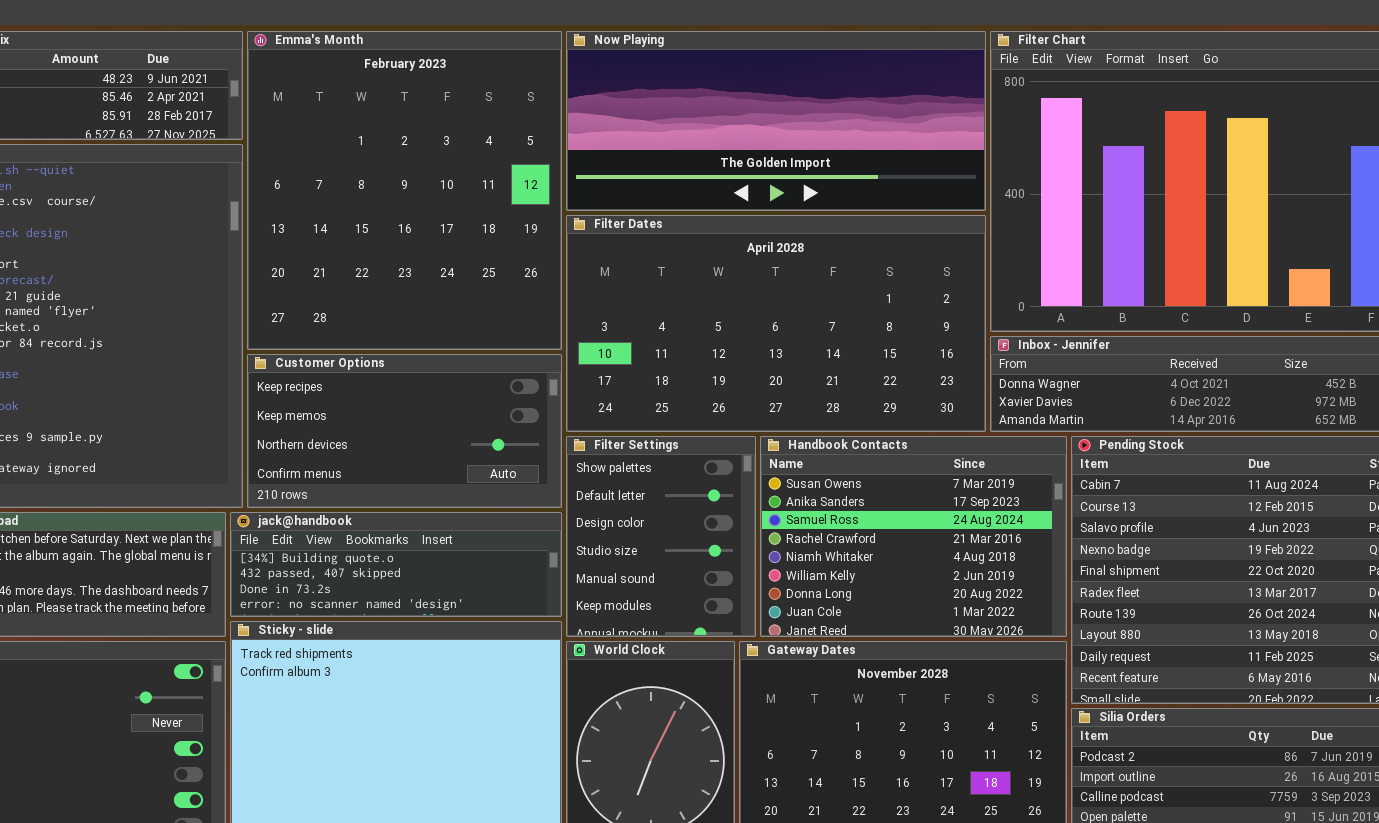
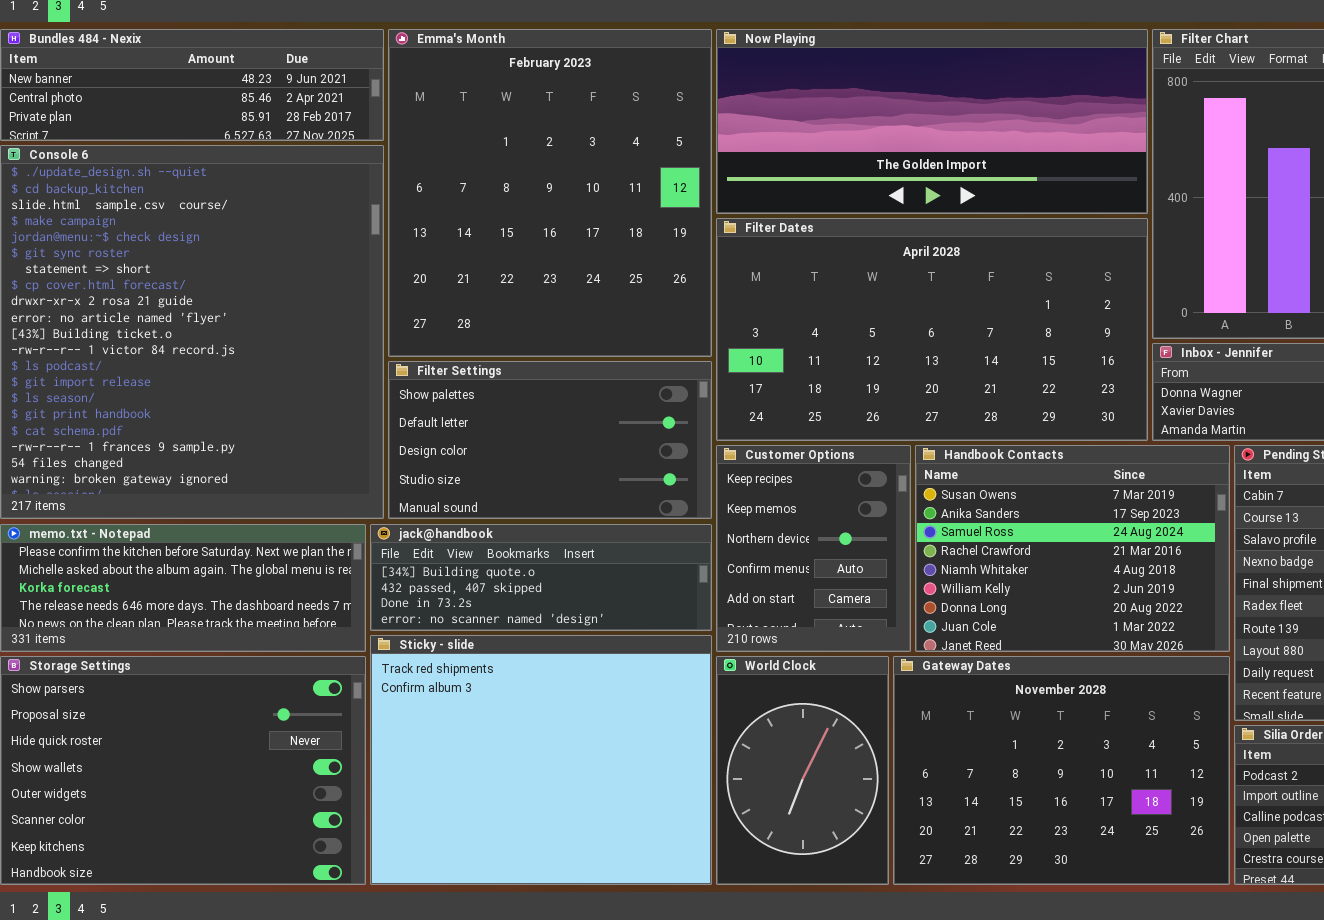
Customer Options: [247,354,562,508] -> [716,445,911,652], moved, resized
Filter Settings: [566,436,756,637] -> [388,361,712,519], moved, resized

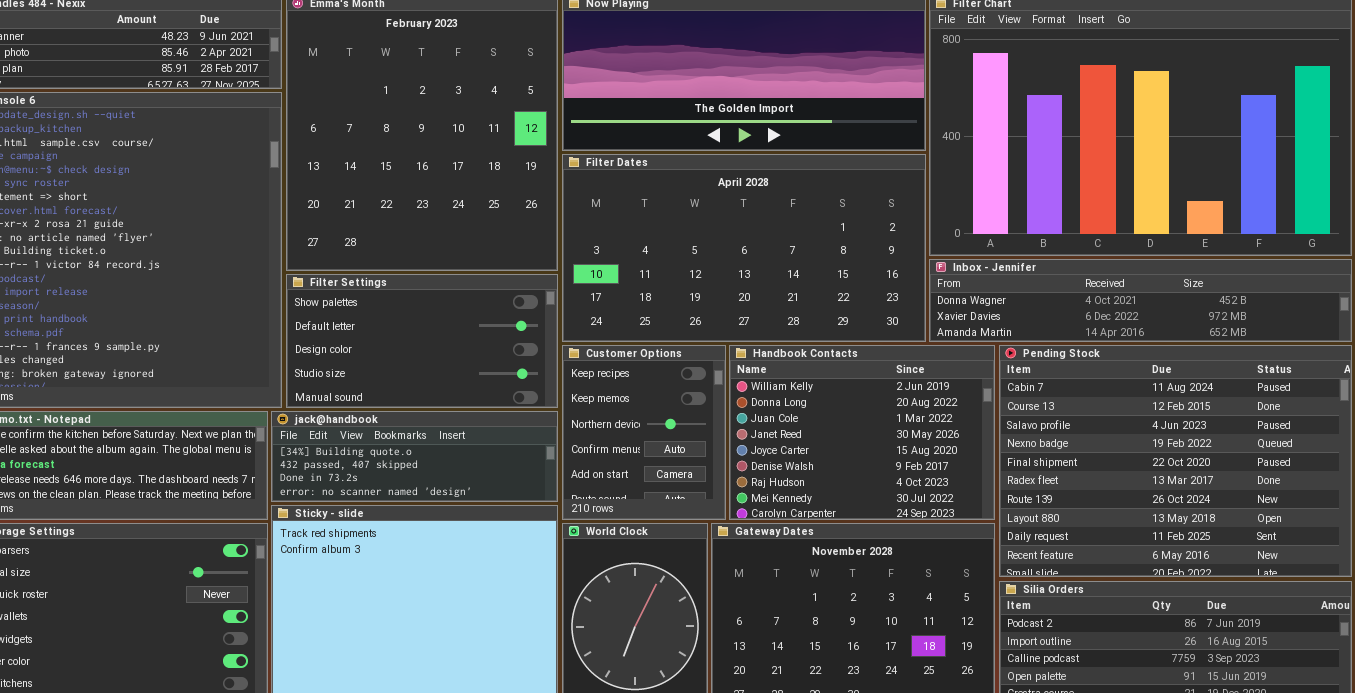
Handbook Contacts: [915,445,1230,652] -> [729,345,995,520], scrolled down 5 rows

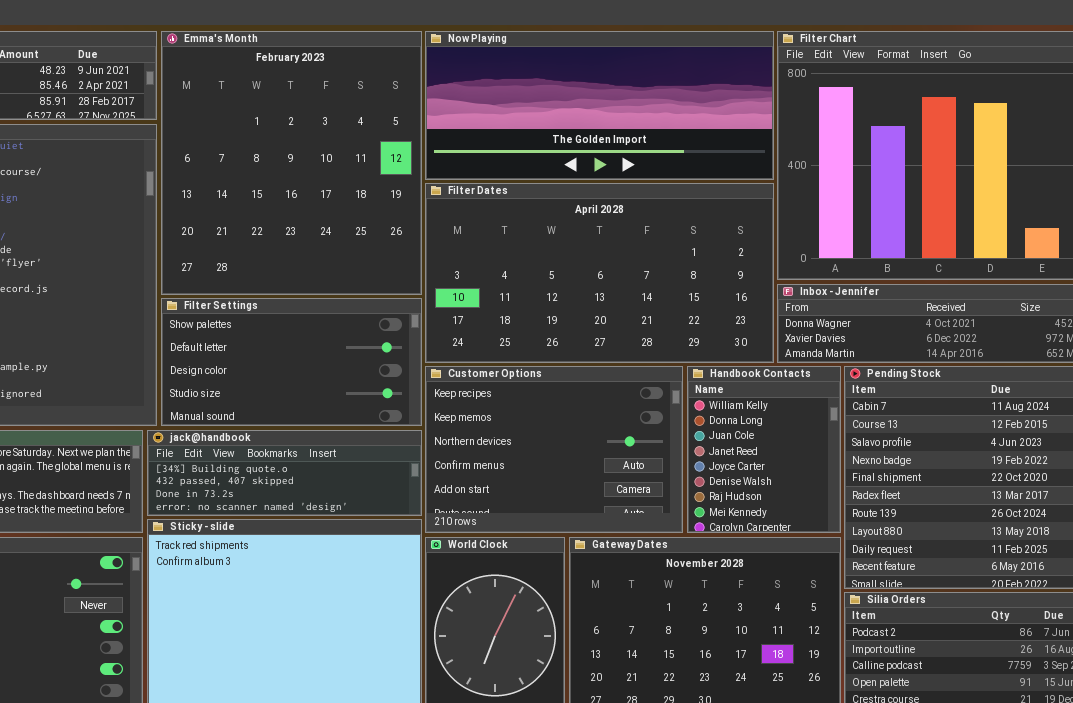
Customer Options: [562,345,726,520] -> [425,366,683,533], resized
Handbook Contacts: [729,345,995,520] -> [687,366,841,533], resized

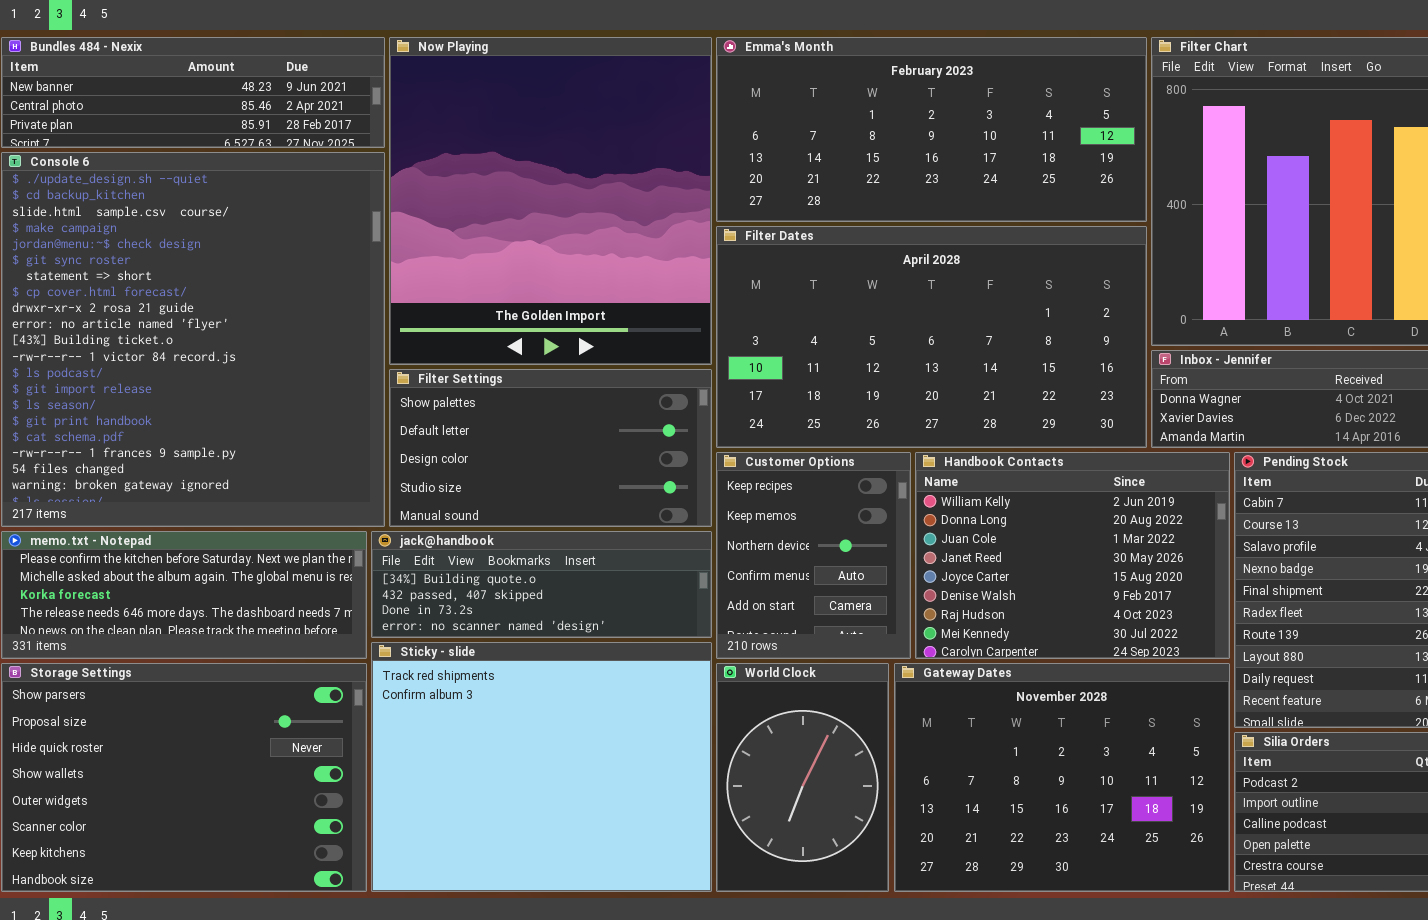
Emma's Month: [161,31,422,295] -> [716,37,1147,222], moved, resized
Now Playing: [425,31,774,180] -> [389,37,712,365], moved, resized
Customer Options: [425,366,683,533] -> [716,452,911,659], resized
Handbook Contacts: [687,366,841,533] -> [915,452,1230,659], resized

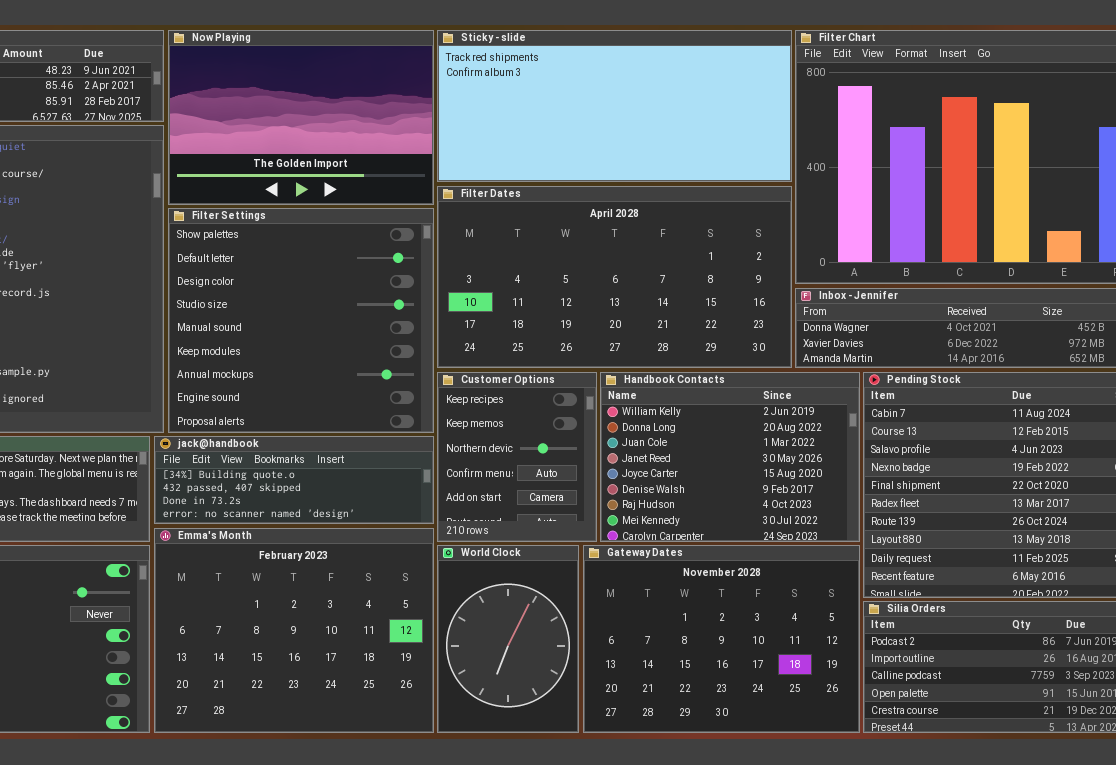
Now Playing: [389,37,712,365] -> [168,30,434,205], resized
Emma's Month: [716,37,1147,222] -> [154,528,434,733], moved, resized
Filter Settings: [389,369,712,527] -> [168,208,434,433], resized
Sticky - slide: [371,642,712,892] -> [437,30,792,182], moved, resized

